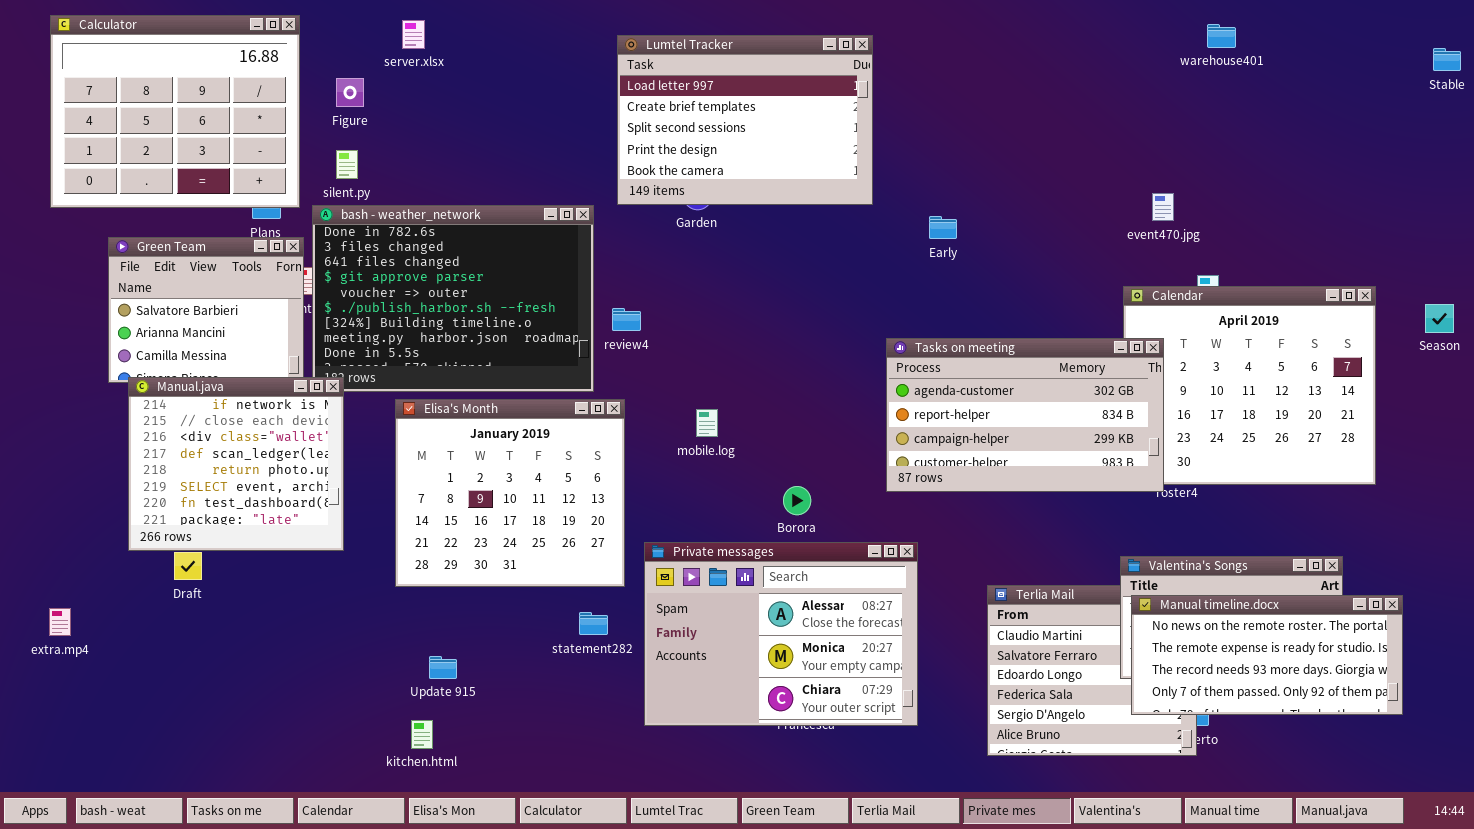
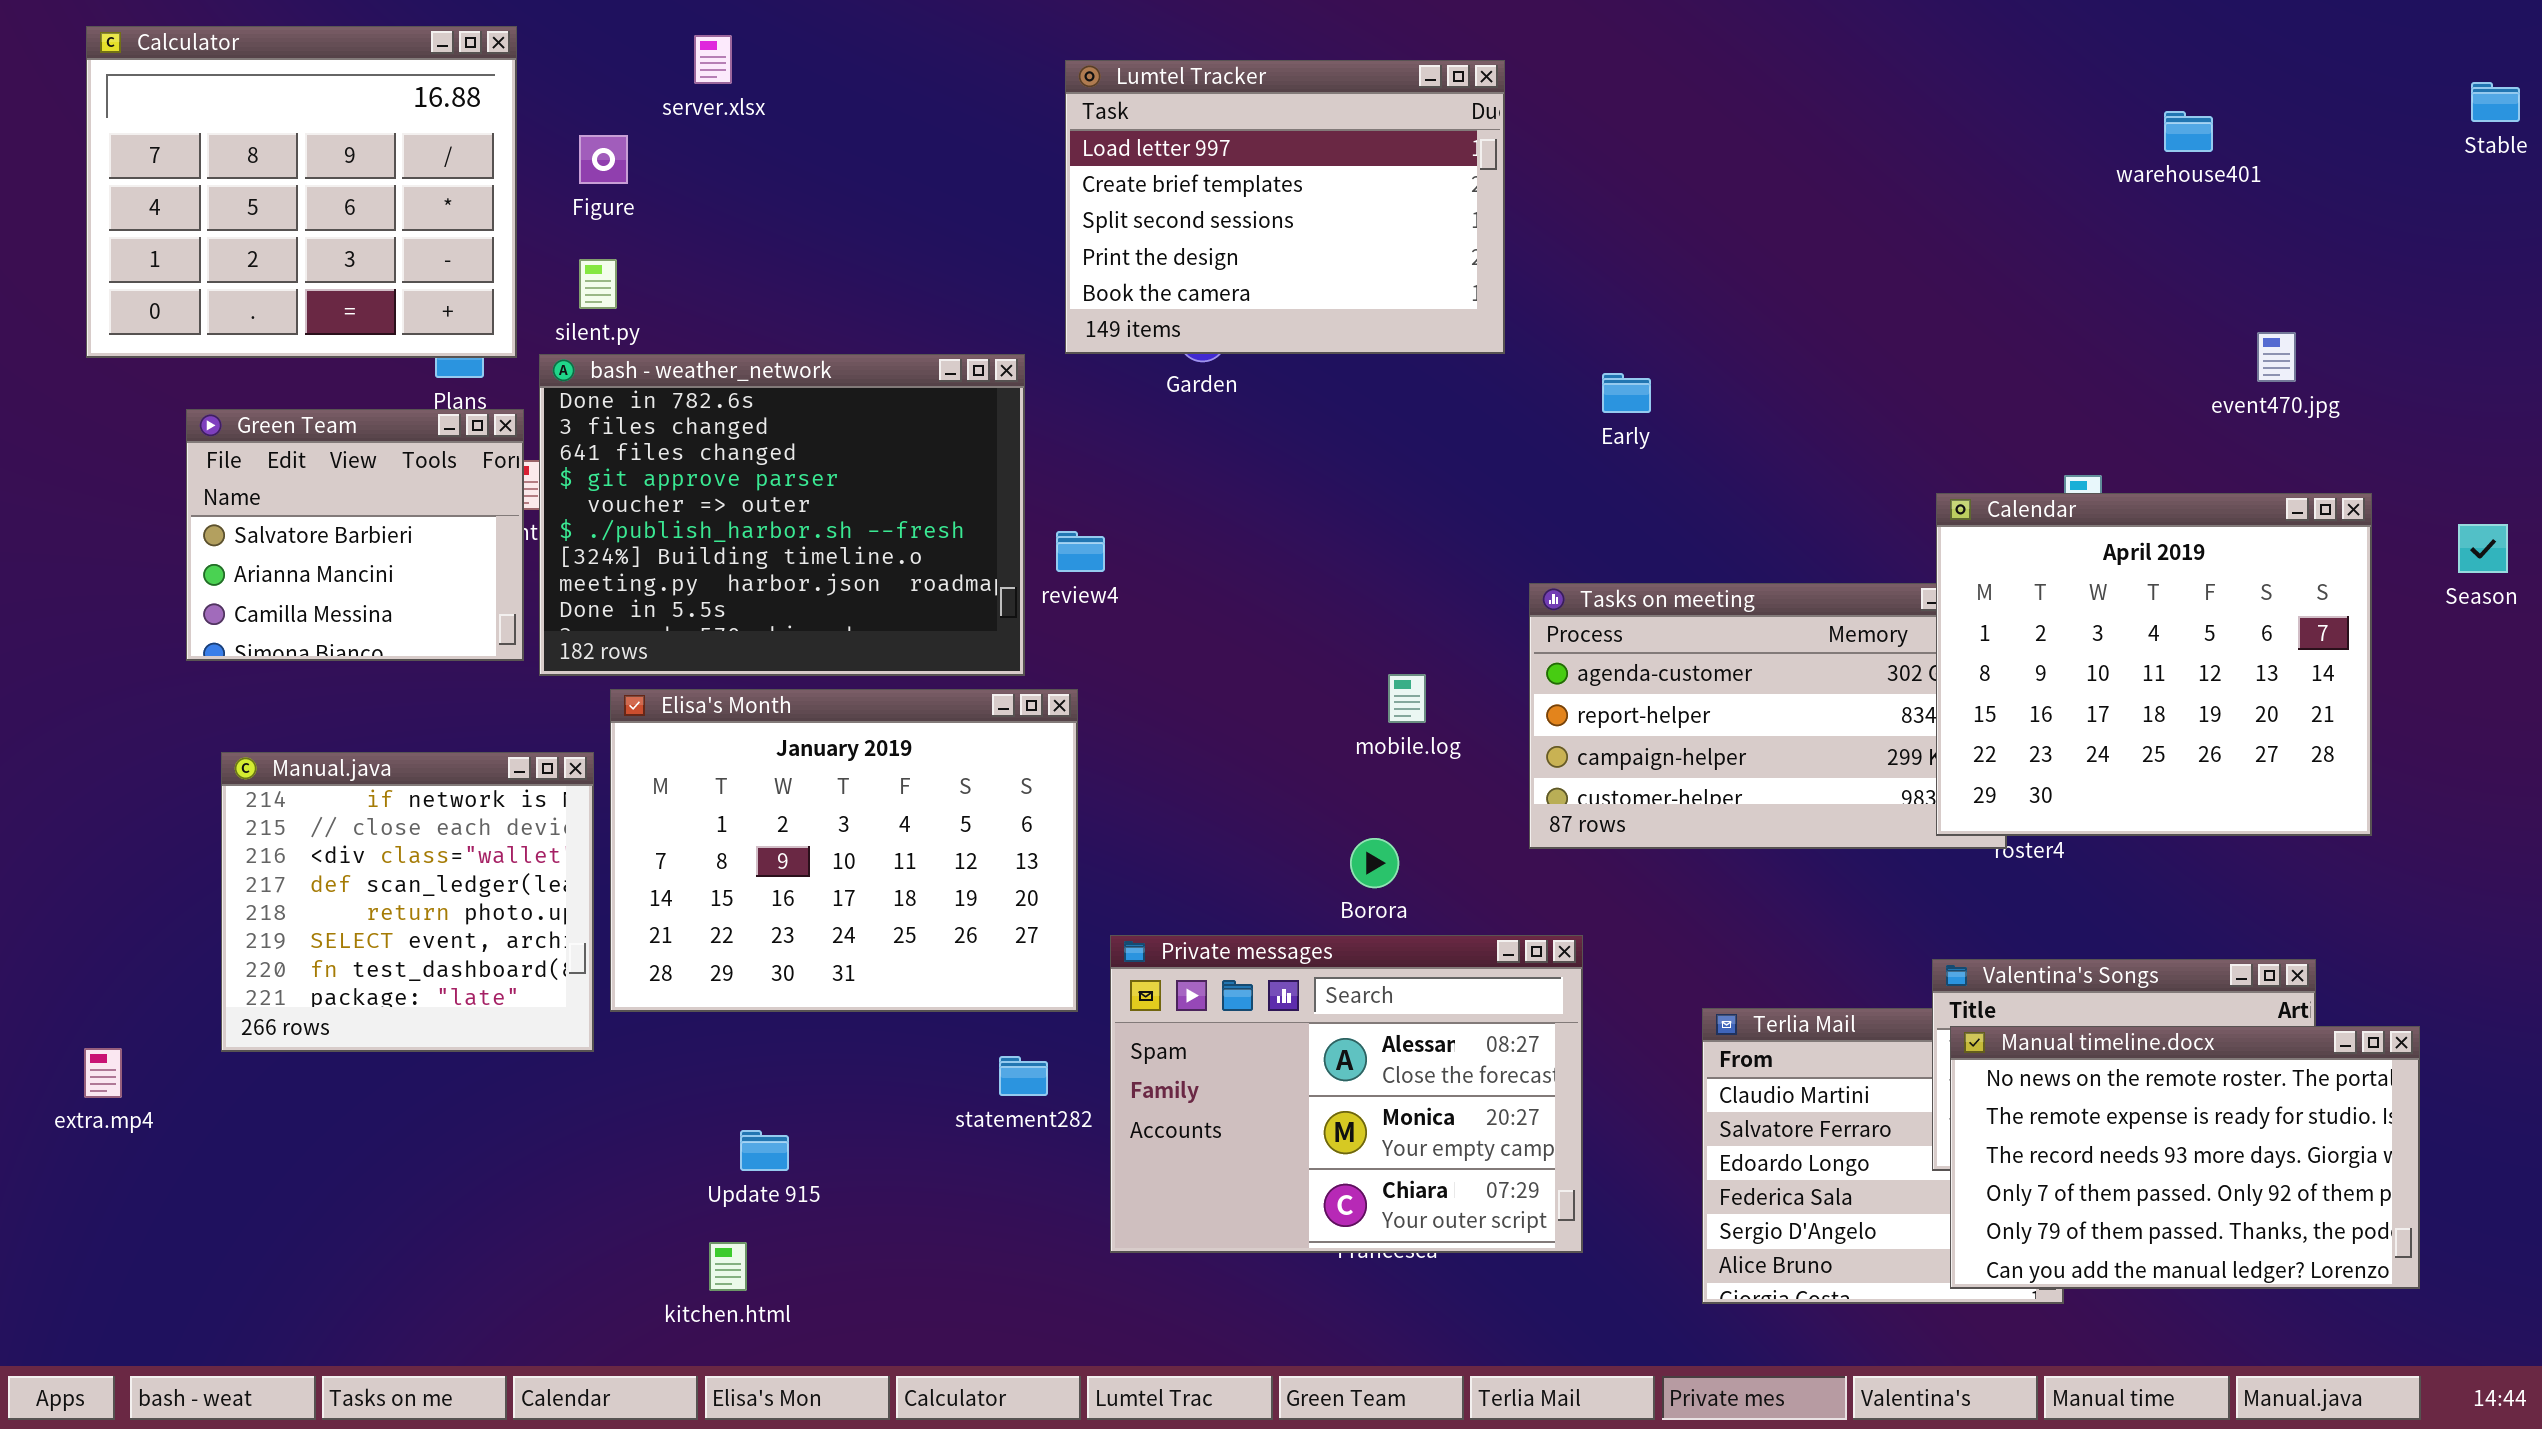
warehouse401: [1207,24,1236,48] -> [2164,111,2213,152], moved
event470.jpg: [1152,193,1174,221] -> [2257,332,2296,382], moved
Calendar: [1123,286,1376,485] -> [1936,493,2372,836], raised
Manual.java: [128,377,344,551] -> [221,752,594,1052], moved
Elisa's Month: [395,399,625,587] -> [610,689,1078,1012], resized
mobile.log: [696,409,718,437] -> [1388,674,1426,723], moved
Manual timeline.docx: [1131,595,1403,715] -> [1950,1026,2420,1289], resized

